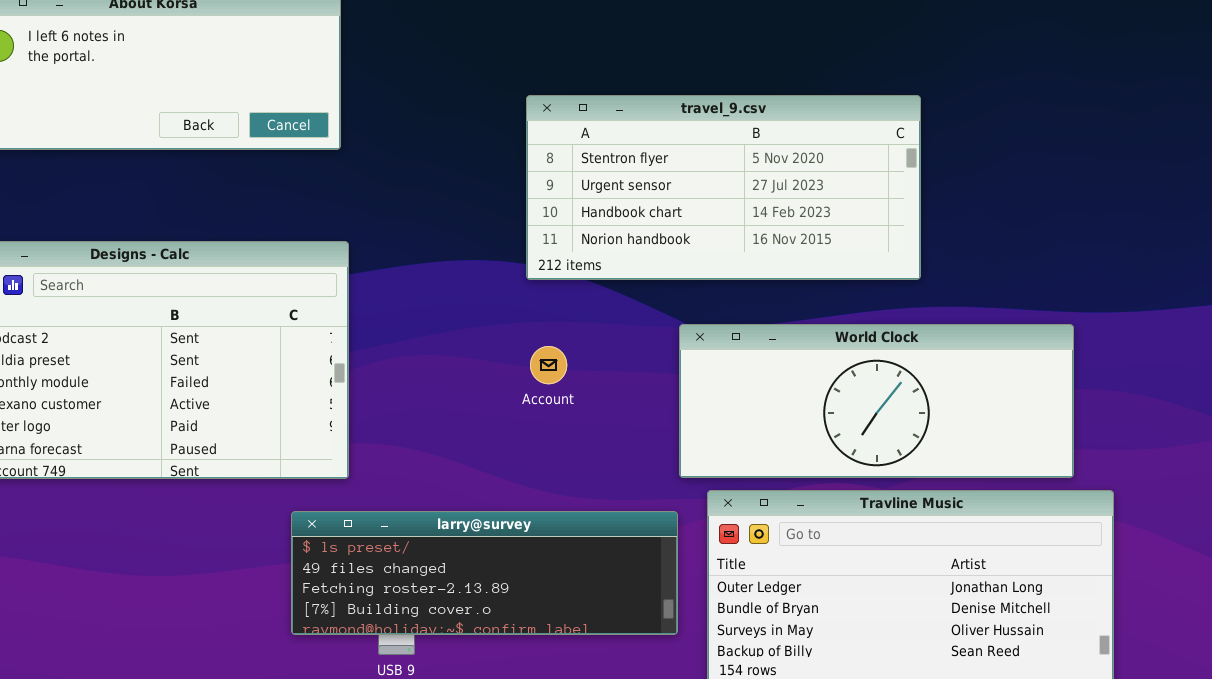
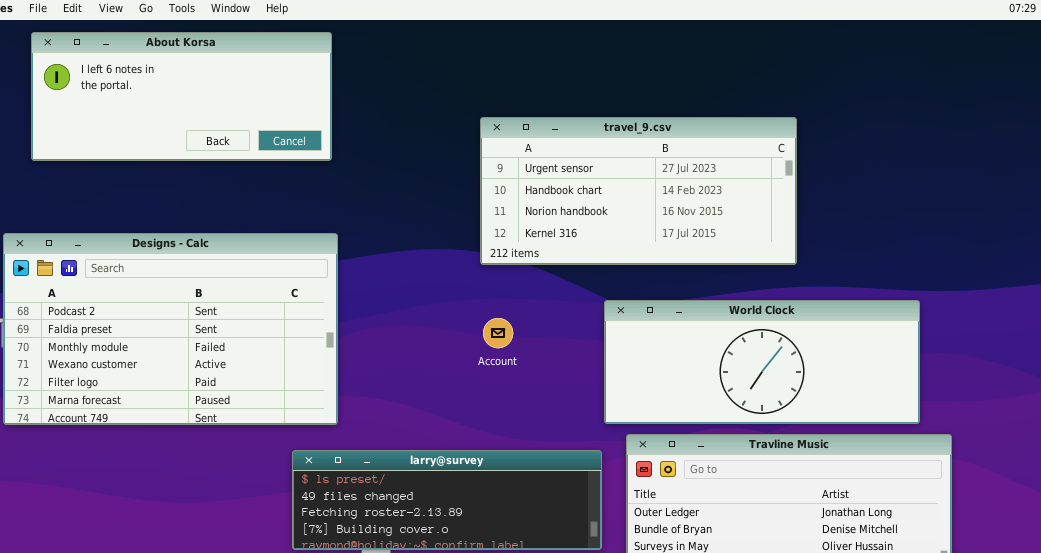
travel_9.csv: [526,95,921,280] -> [480,117,797,265], scrolled down 1 row

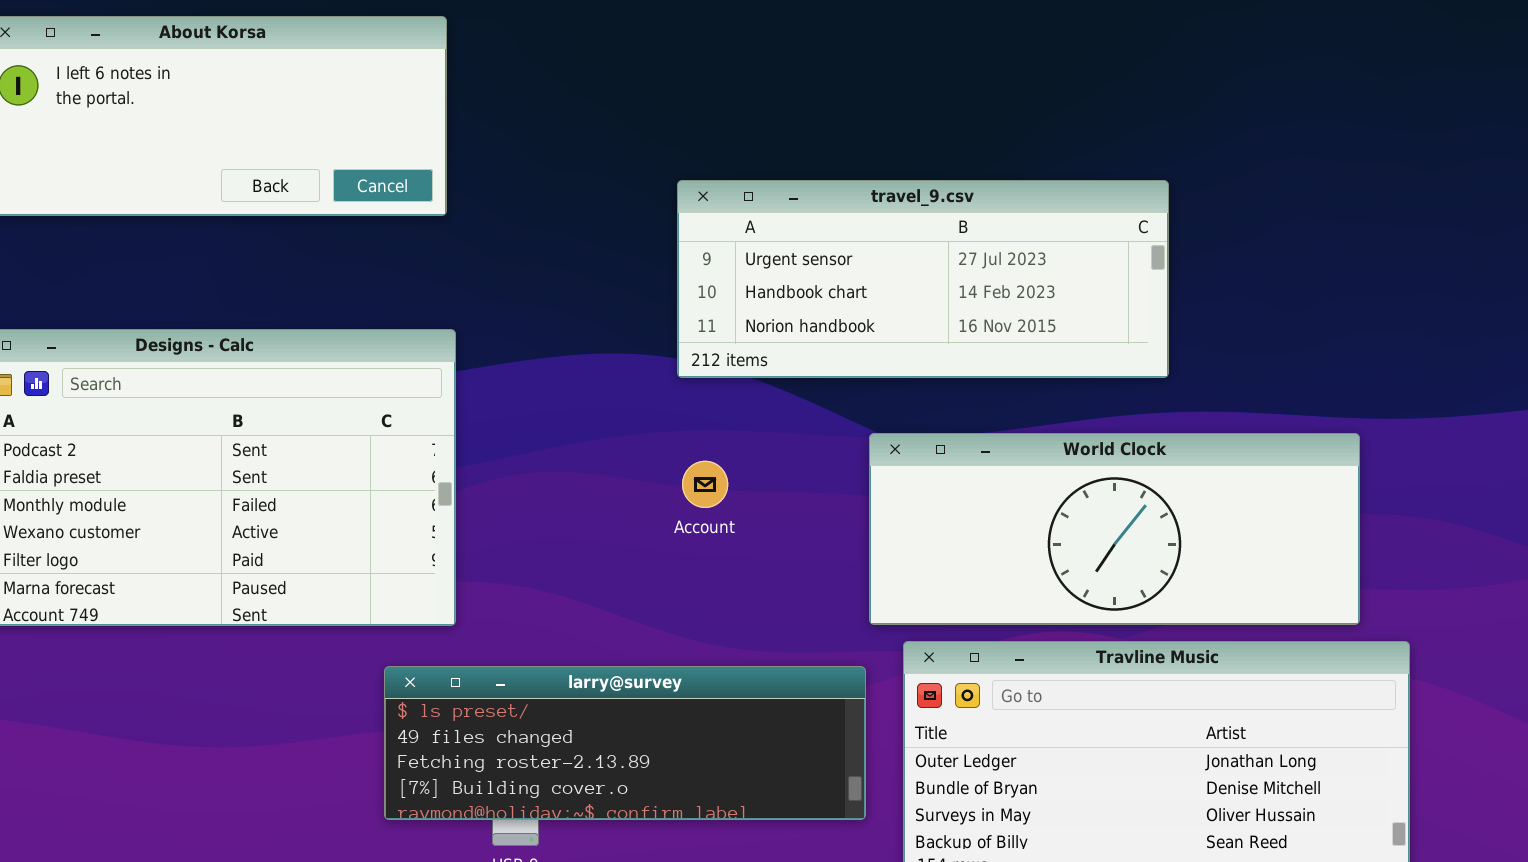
travel_9.csv: [480,117,797,265] -> [677,180,1169,378], resized

